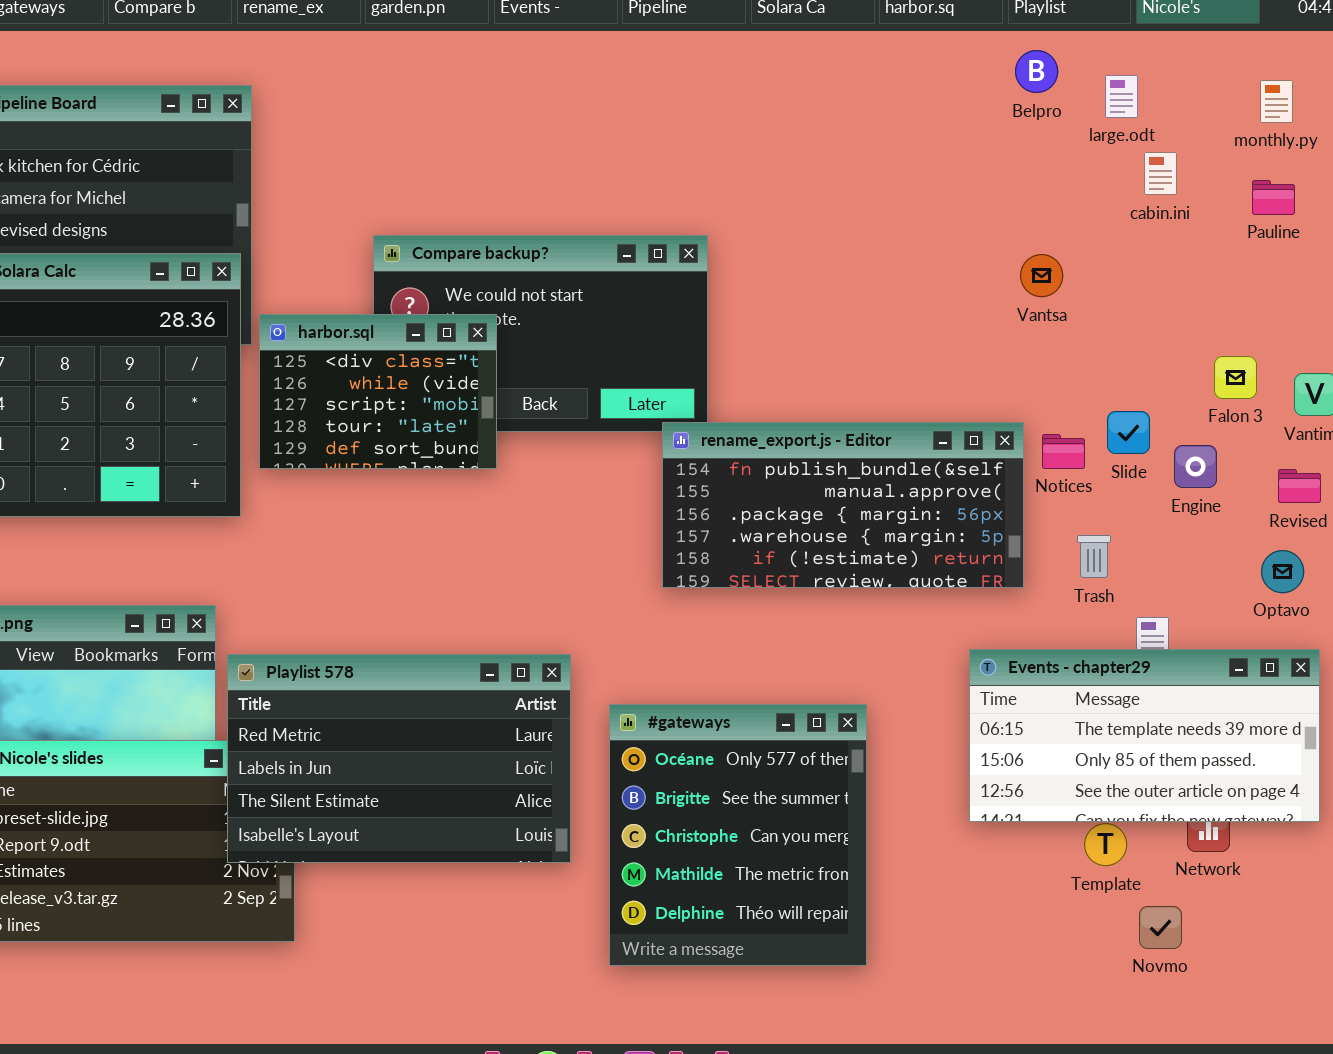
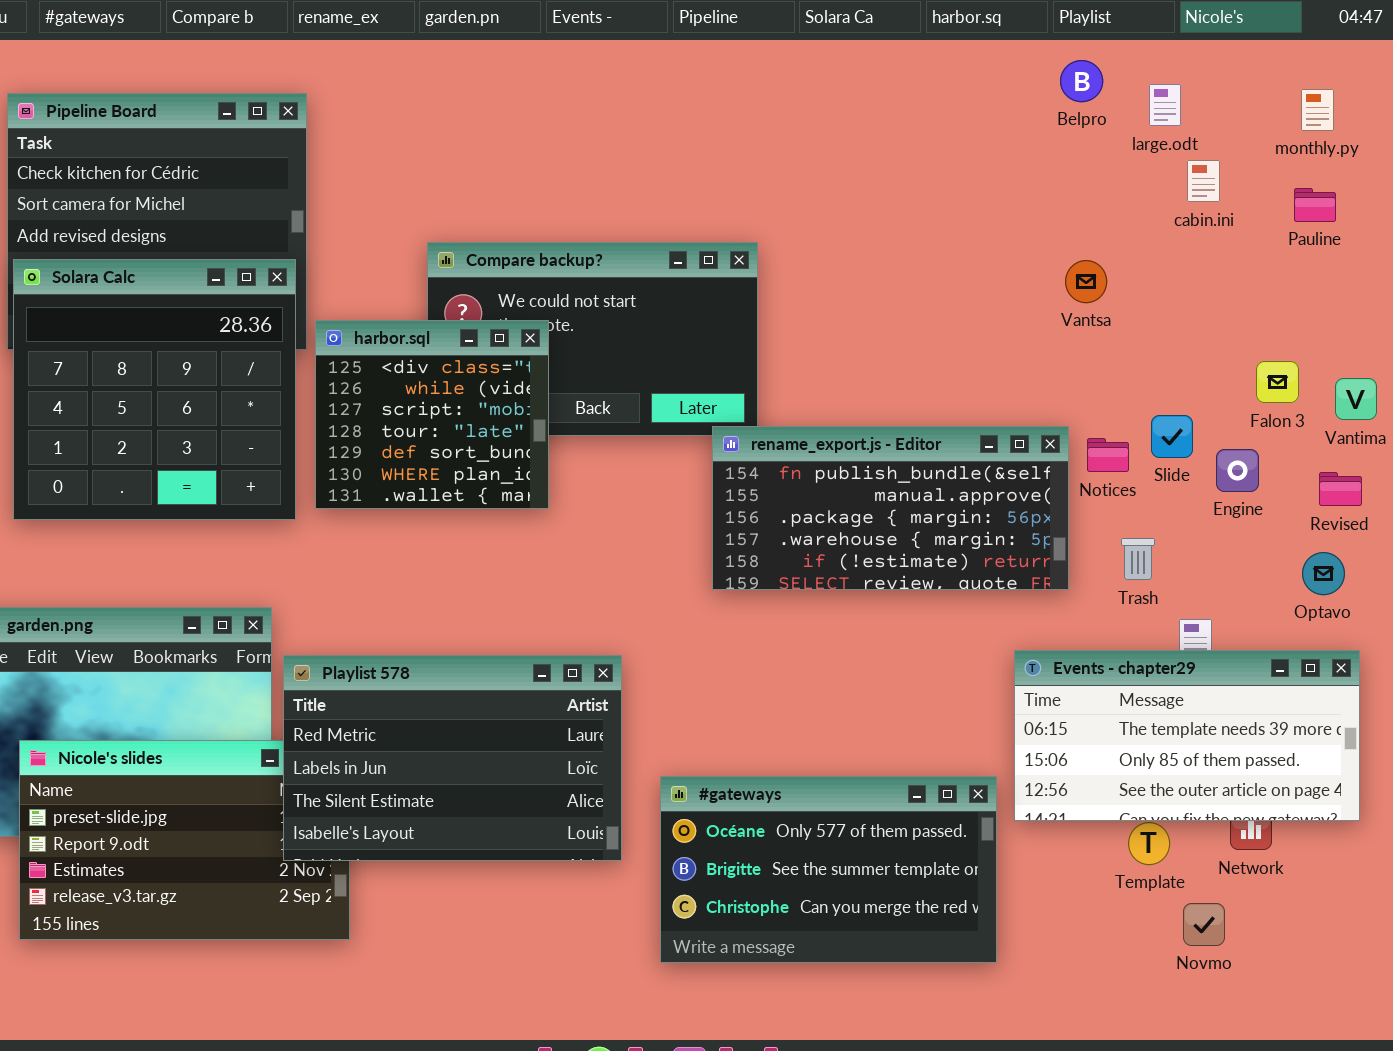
harbor.sql: [259,314,497,469] -> [315,320,549,509], resized
#gateways: [609,704,867,966] -> [660,776,997,963], resized

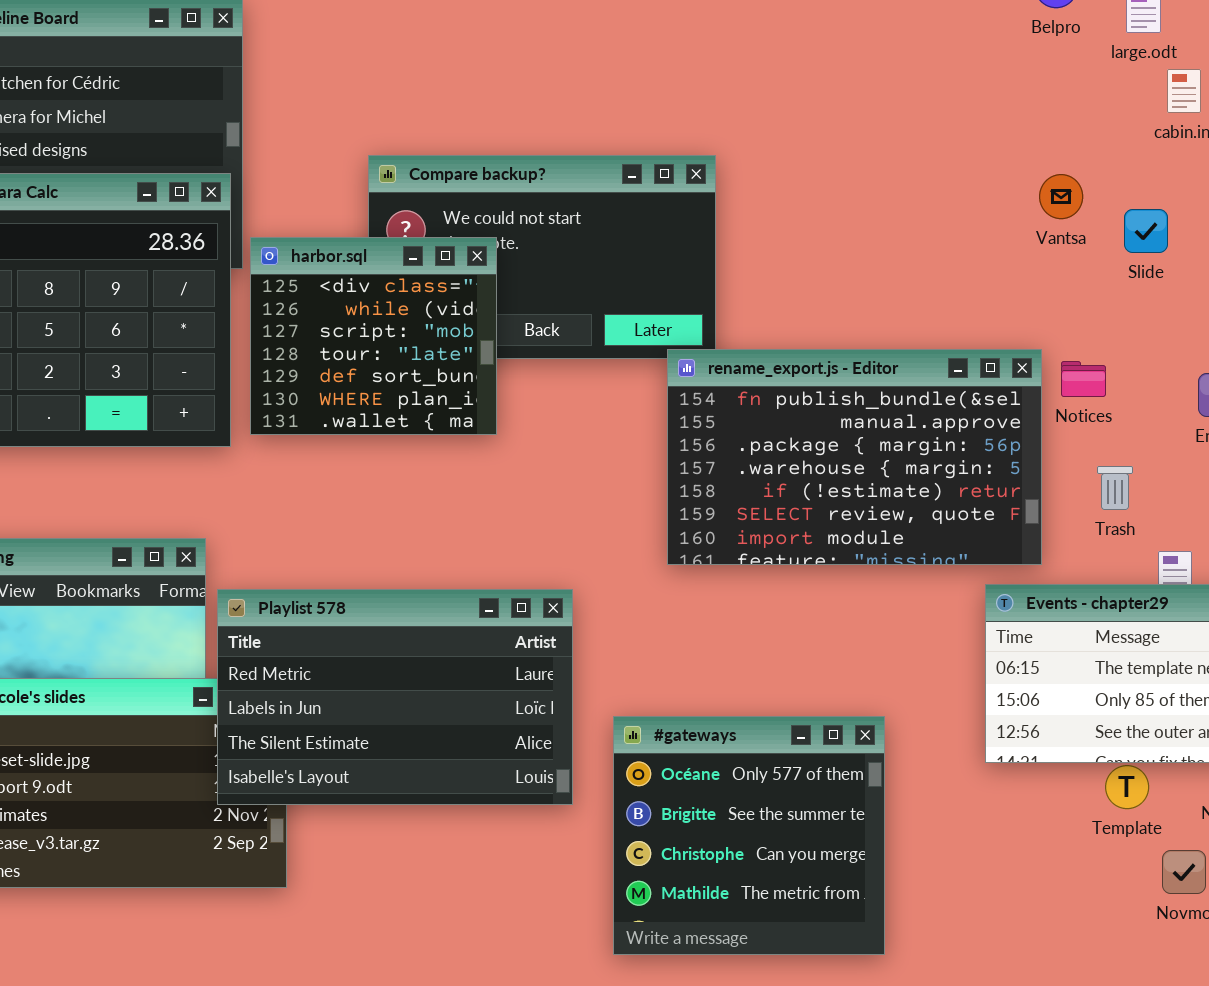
Slide: [1151,415,1193,458] -> [1124,209,1168,253], moved
rename_export.js - Editor: [712,426,1069,590] -> [667,349,1042,565], resized
#gateways: [660,776,997,963] -> [613,716,885,955], resized

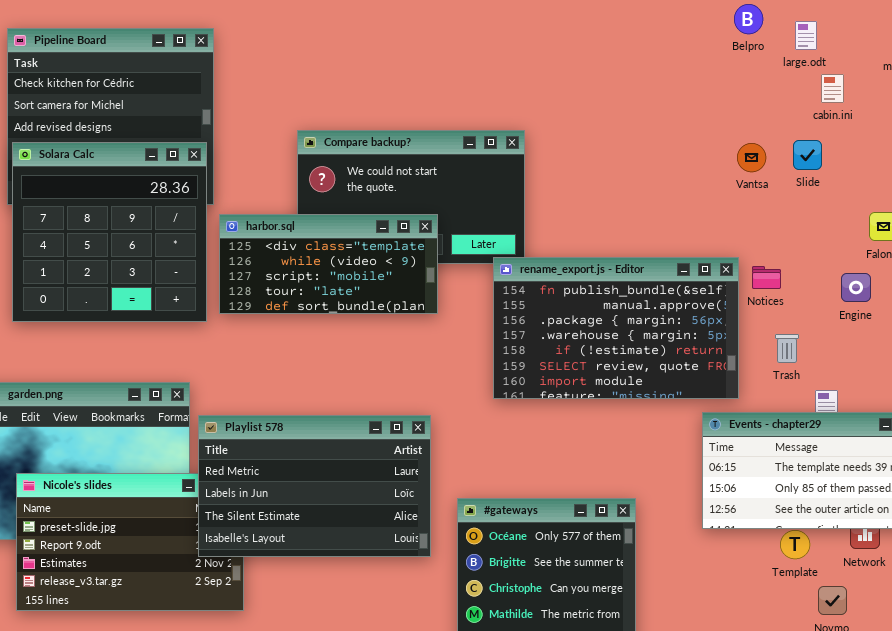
Slide: [1124,209,1168,253] -> [793,140,822,170], moved
harbor.sql: [250,237,497,435] -> [219,214,438,314], resized

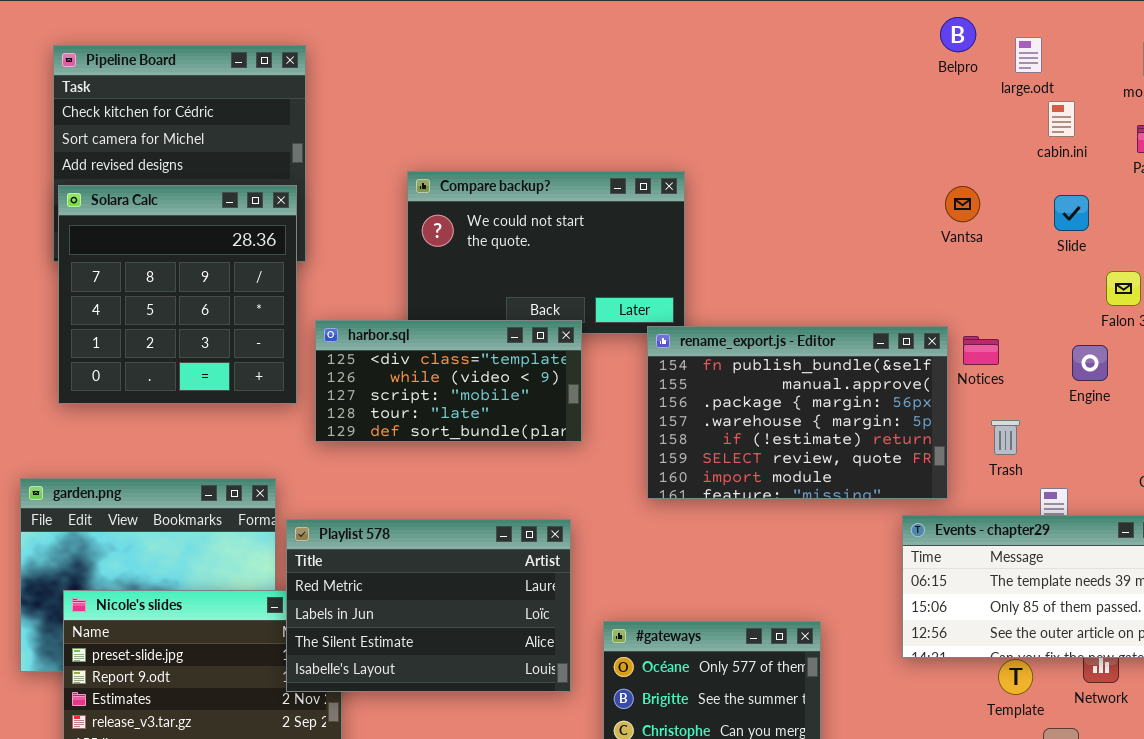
Slide: [793,140,822,170] -> [1054,195,1089,231], moved
harbor.sql: [219,214,438,314] -> [315,320,582,442], moved

